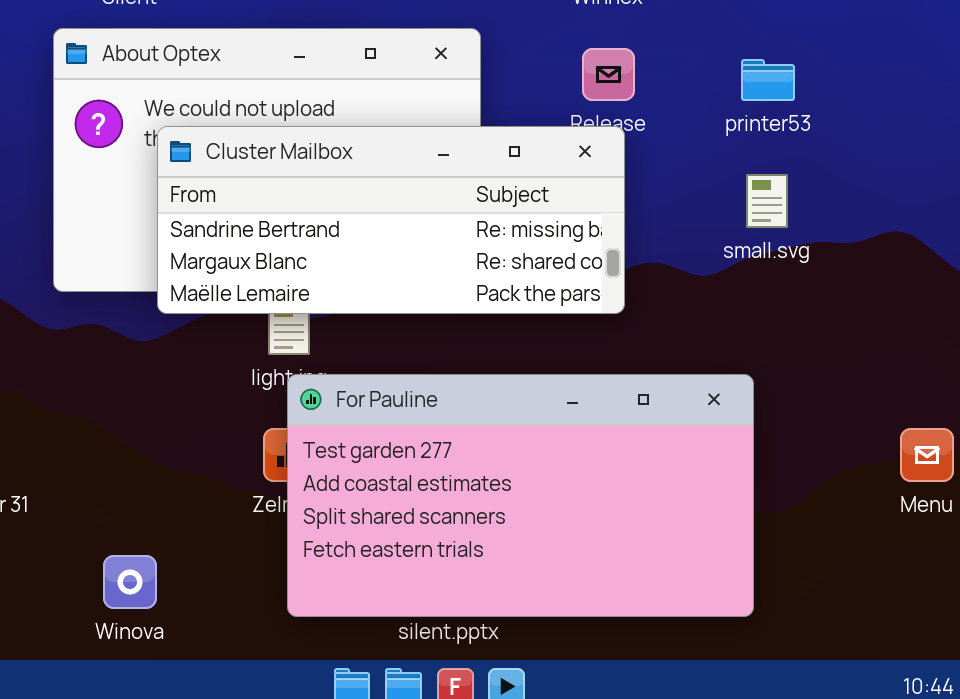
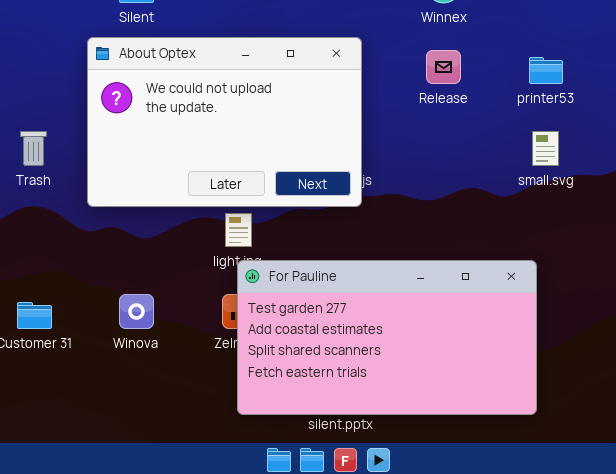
Cluster Mailbox: [157,126,625,314] -> none, closed
Winova: [103,555,157,609] -> [119,294,154,329], moved

